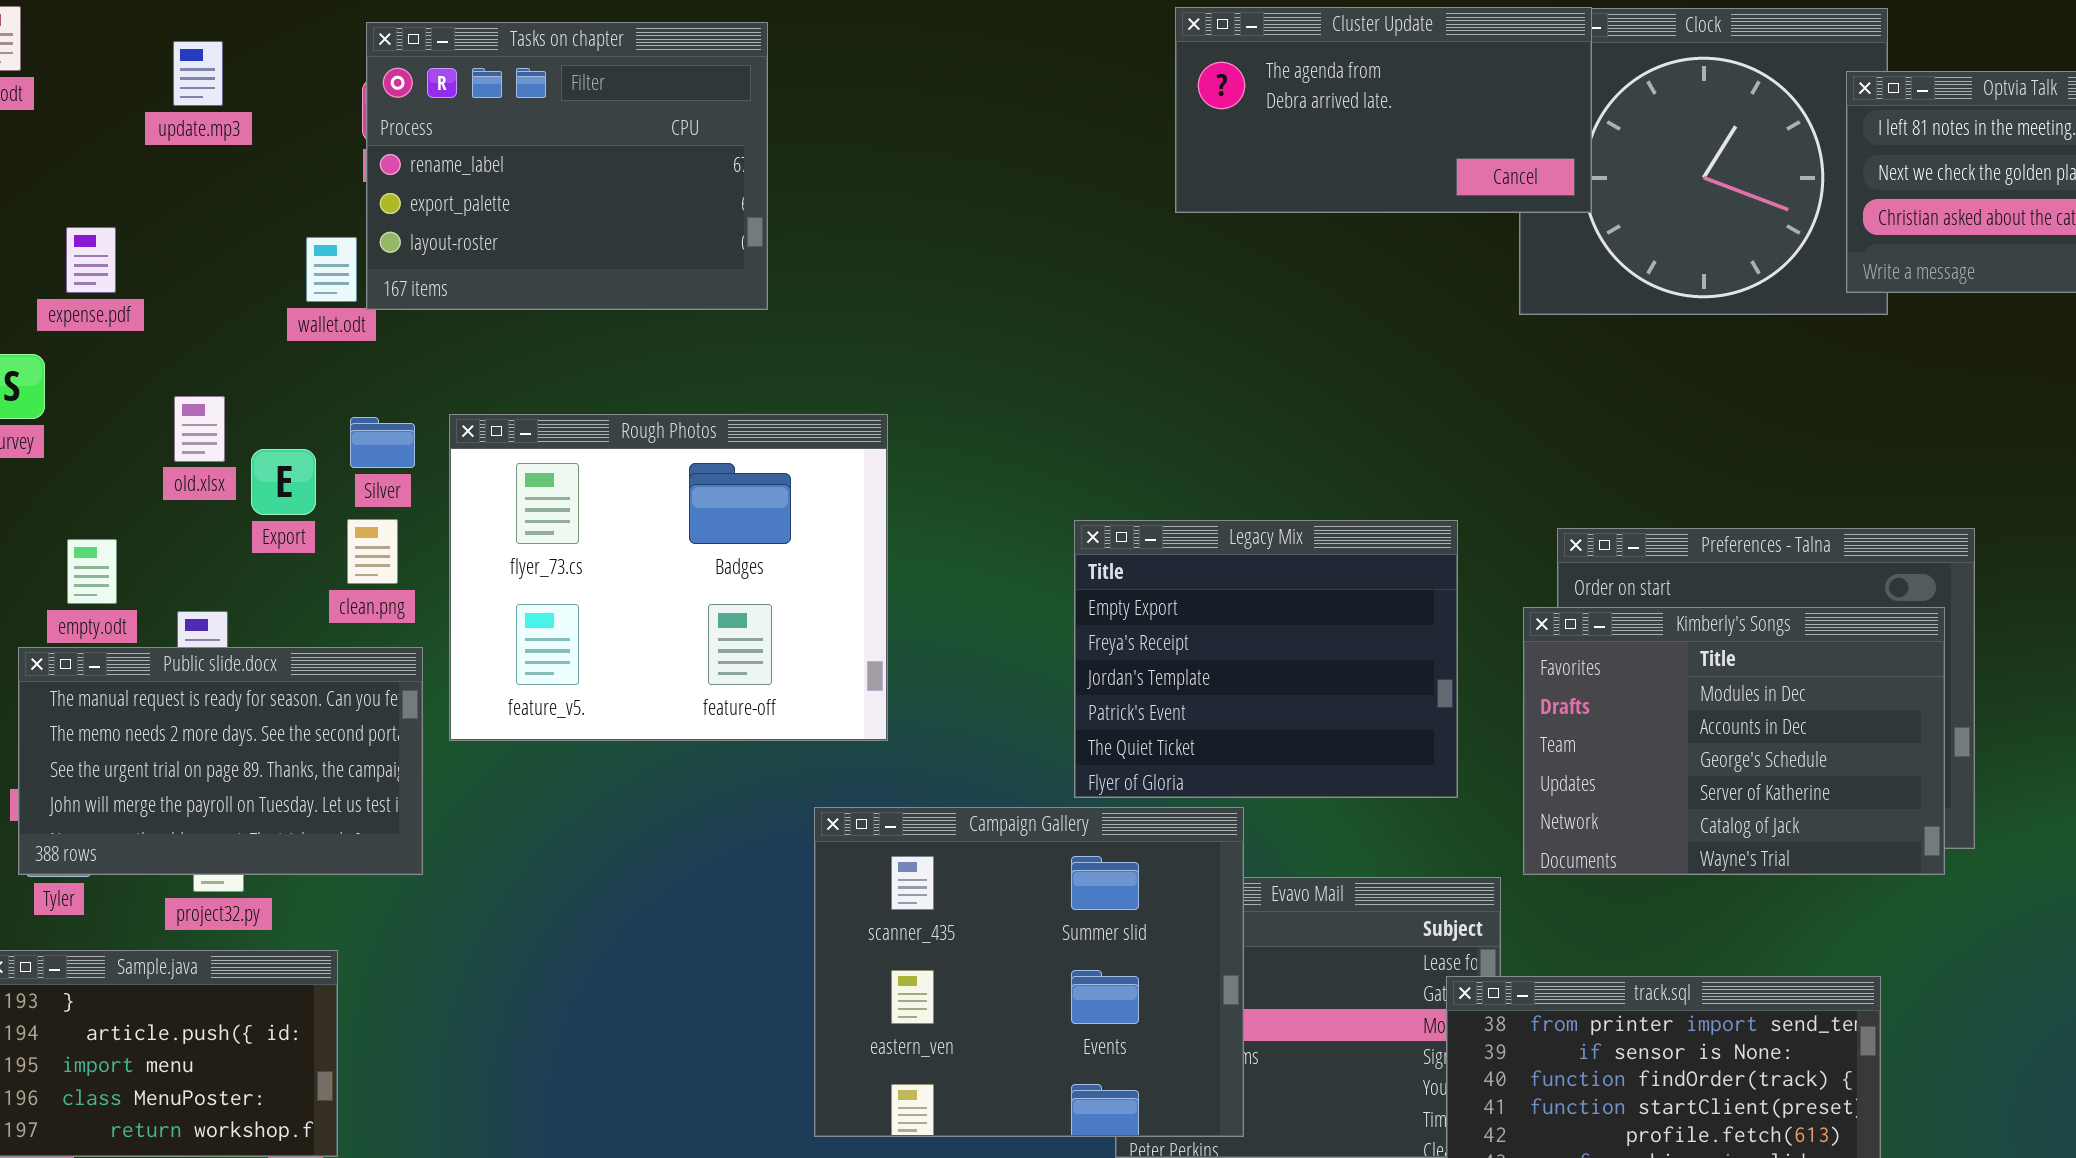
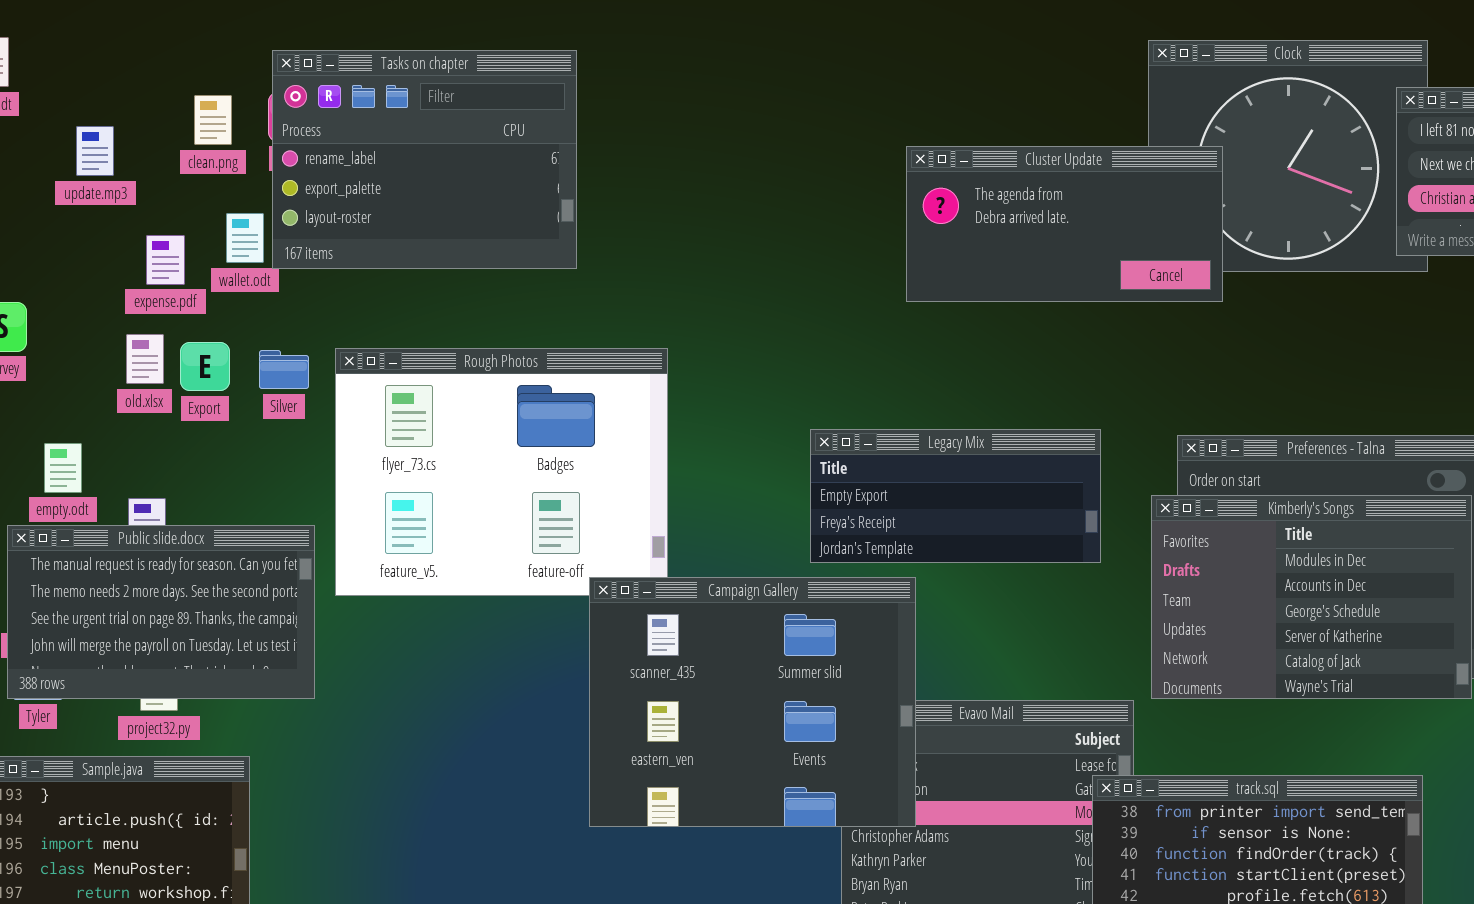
Cluster Update: [1175,7,1592,213] -> [906,146,1223,302], moved
update.mp3: [173,41,223,106] -> [76,126,114,176], moved
expense.pdf: [66,227,116,293] -> [146,235,185,285], moved
Export: [251,449,316,515] -> [180,342,230,391], moved
clean.png: [347,519,398,584] -> [194,95,232,145], moved
Legacy Mix: [1074,520,1458,798] -> [810,429,1101,563], resized
Campaign Gallery: [814,807,1244,1137] -> [589,577,916,827], moved

